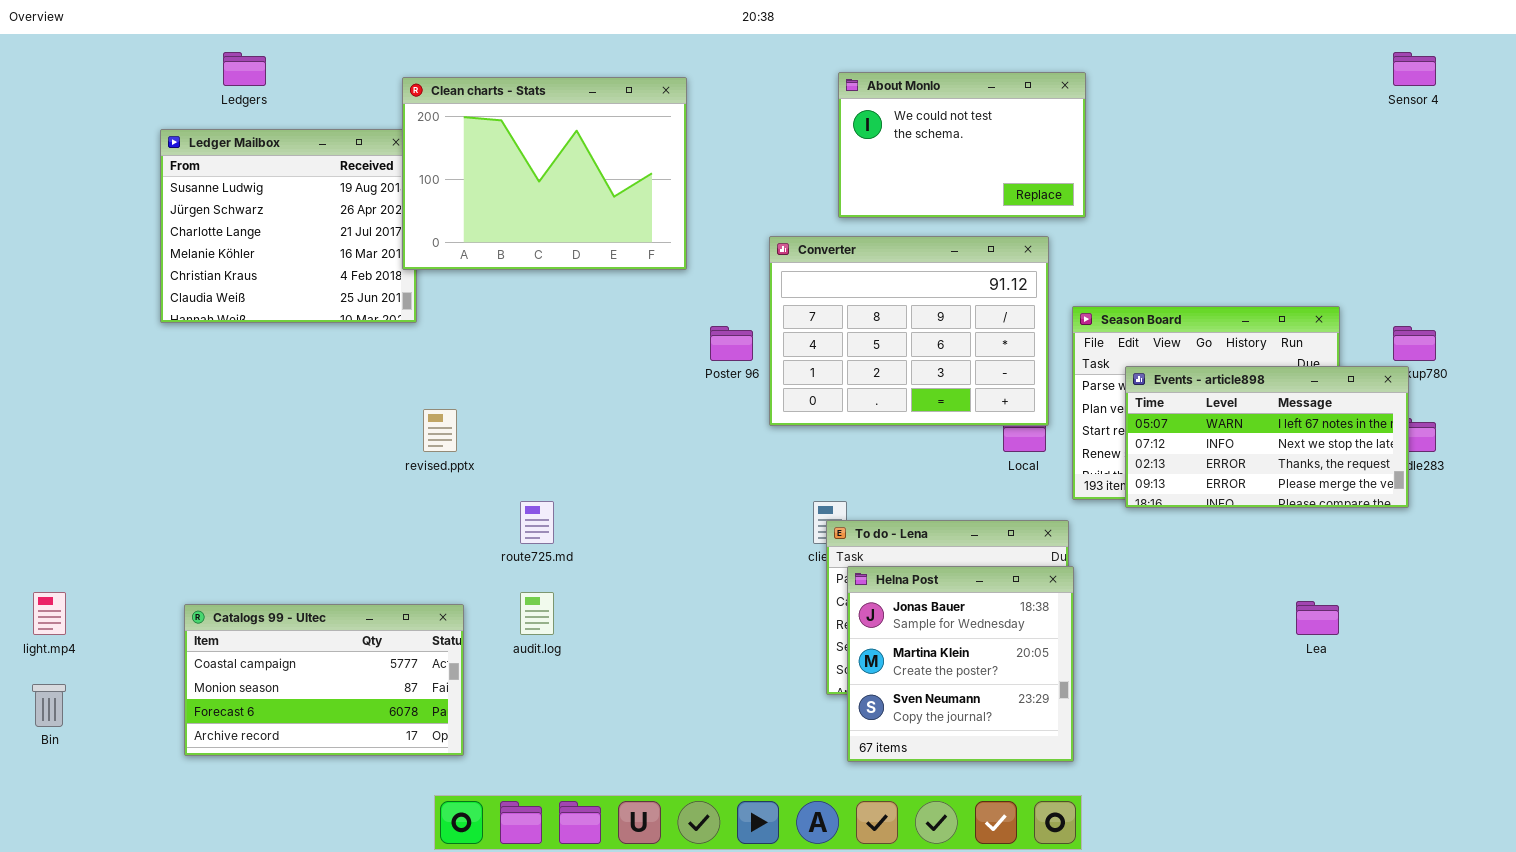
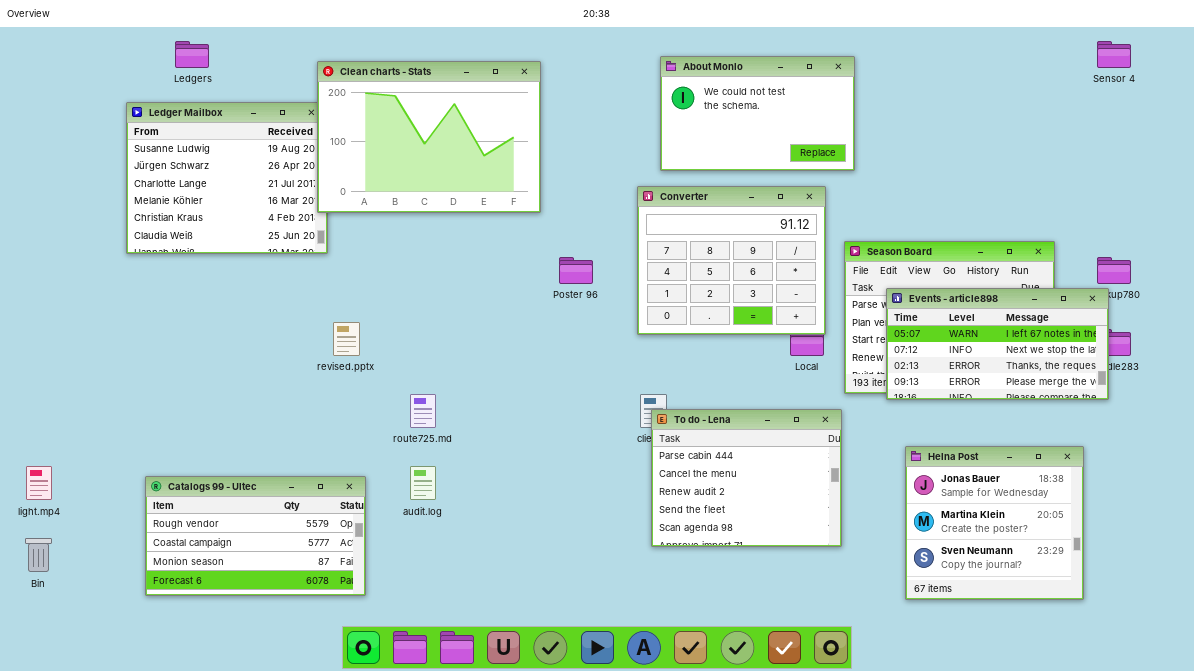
Converter: [769,236,1049,426] -> [637,186,826,335], resized
Helna Post: [847,566,1074,762] -> [905,446,1084,600], moved
Catalogs 99 - Ultec: [184,604,464,756] -> [145,476,366,596], scrolled up 1 row

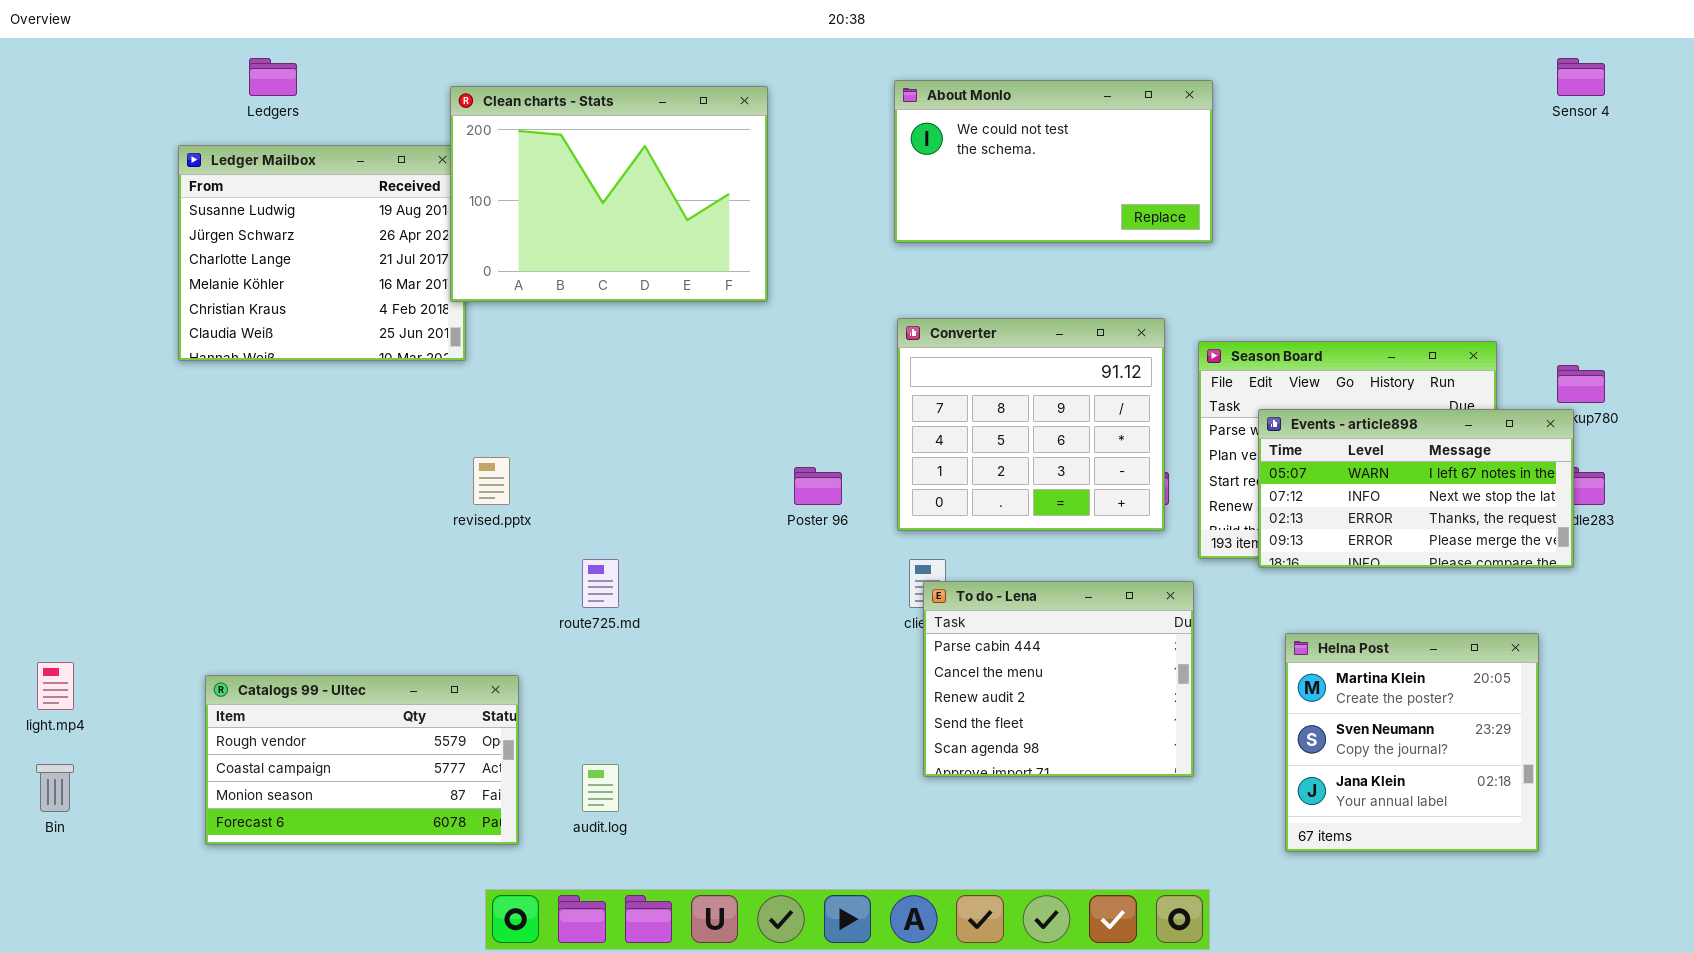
About Monlo: [660,56,855,171] -> [894,80,1213,243], resized
Converter: [637,186,826,335] -> [897,318,1165,531], moved
Poster 96: [559,257,593,284] -> [794,467,842,505], moved
Helna Post: [905,446,1084,600] -> [1285,633,1539,852], scrolled down 1 row
audit.log: [410,466,436,500] -> [582,764,619,812], moved

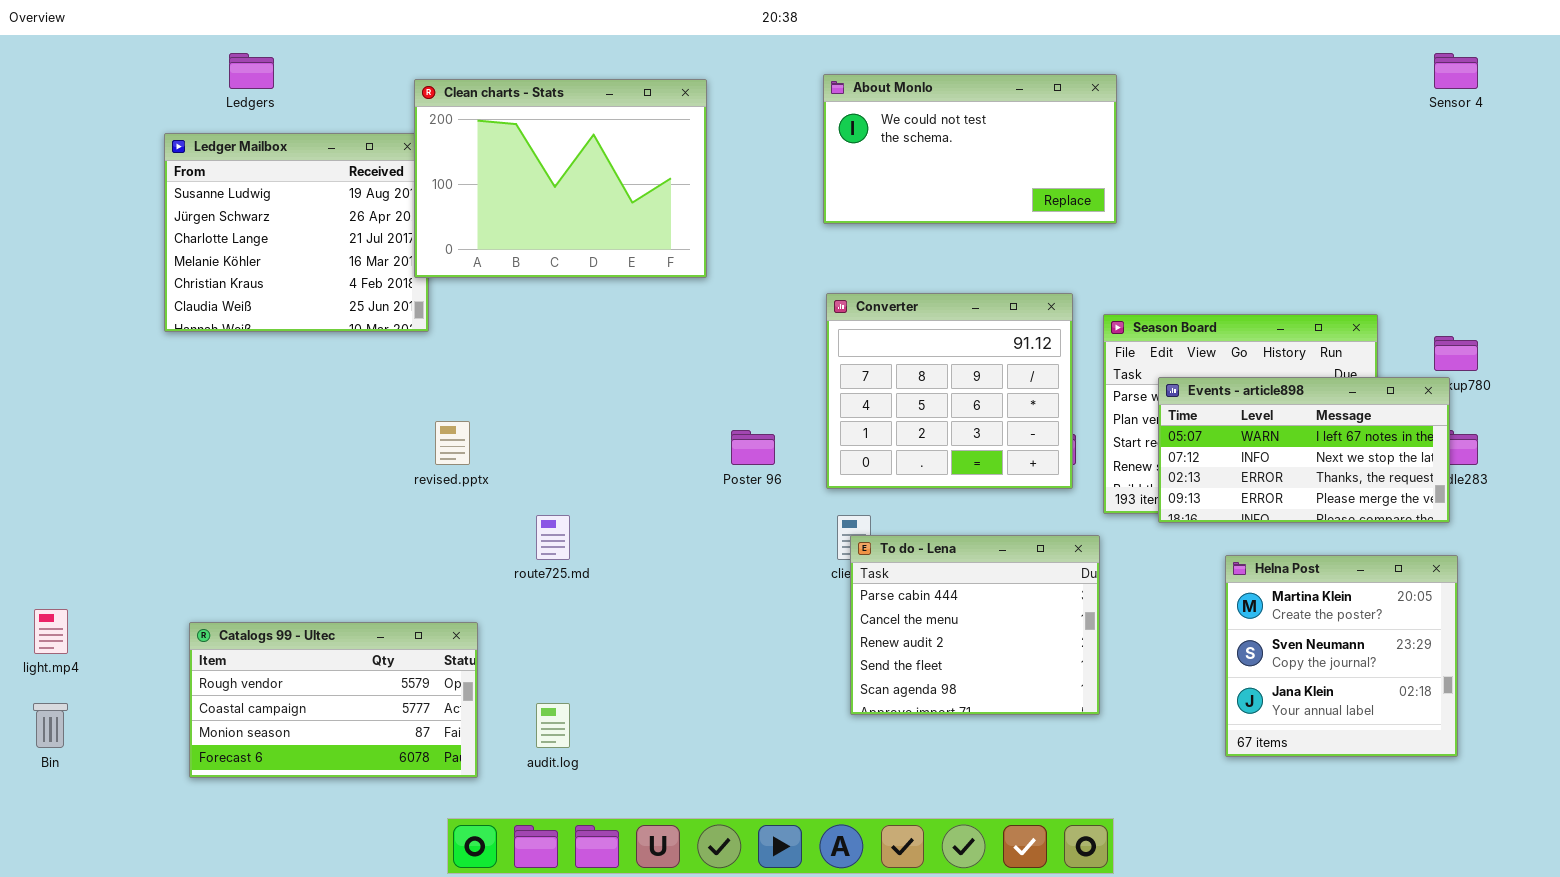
Helna Post: [1285,633,1539,852] -> [1225,555,1458,757], moved

